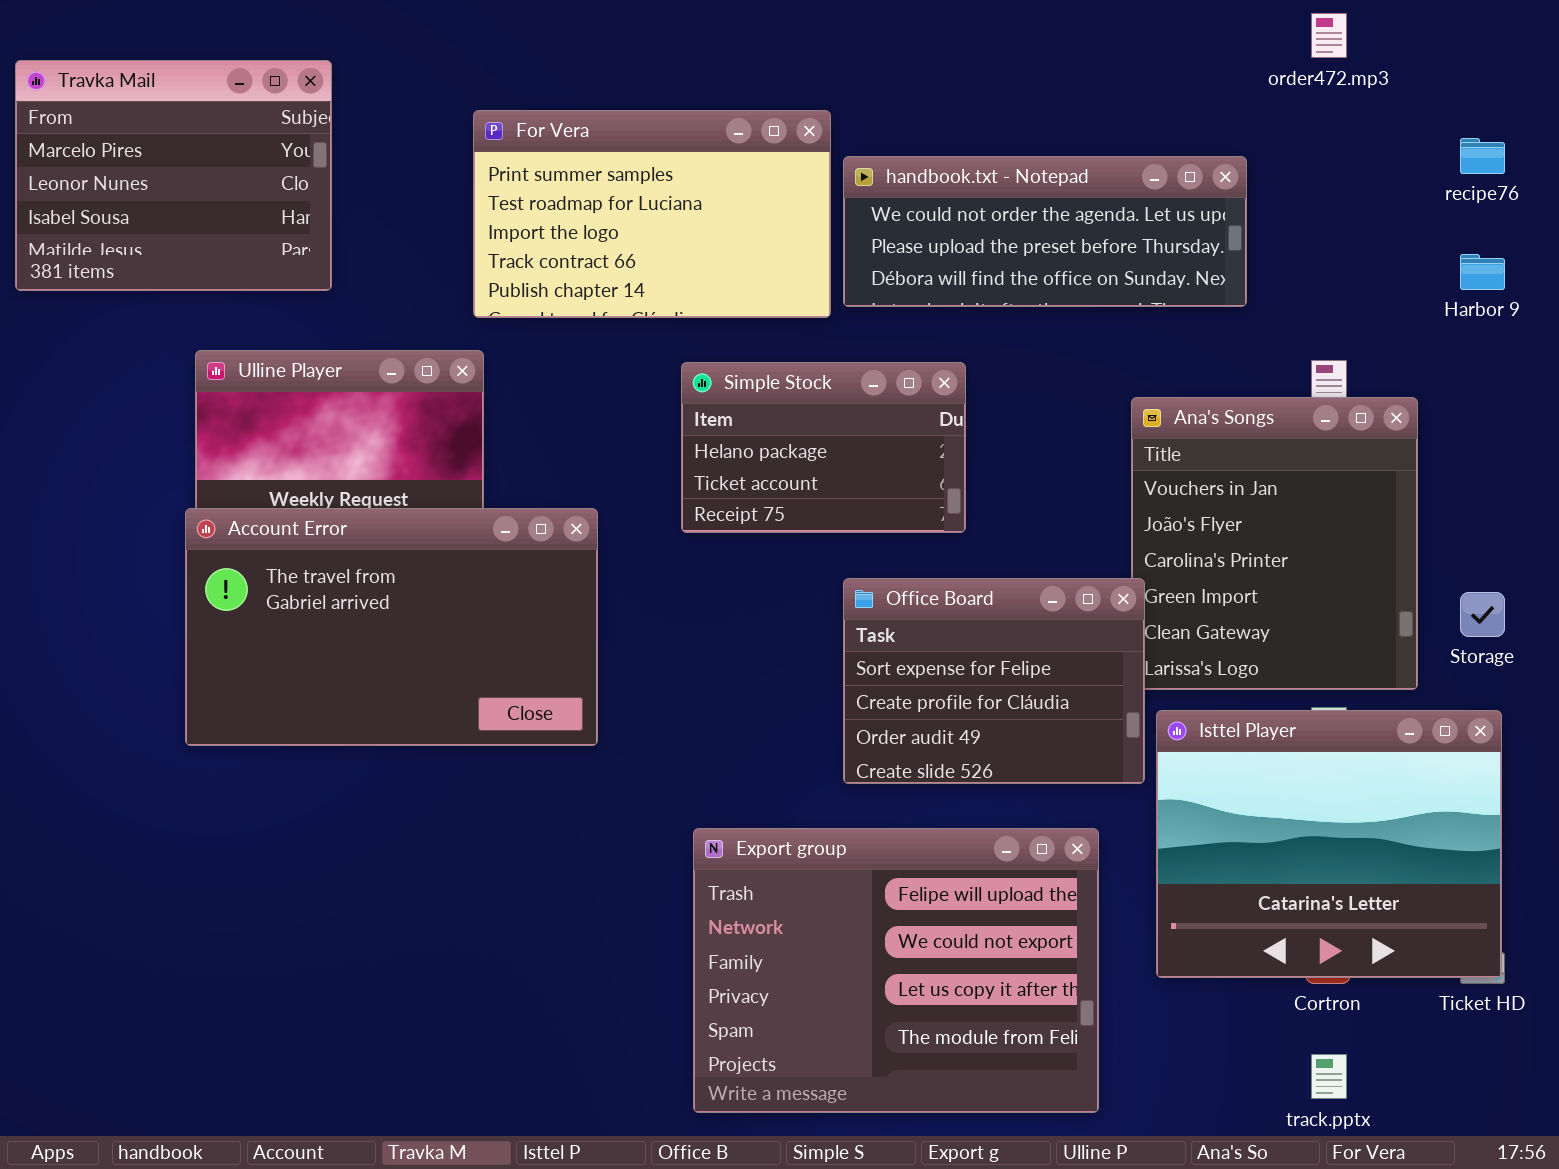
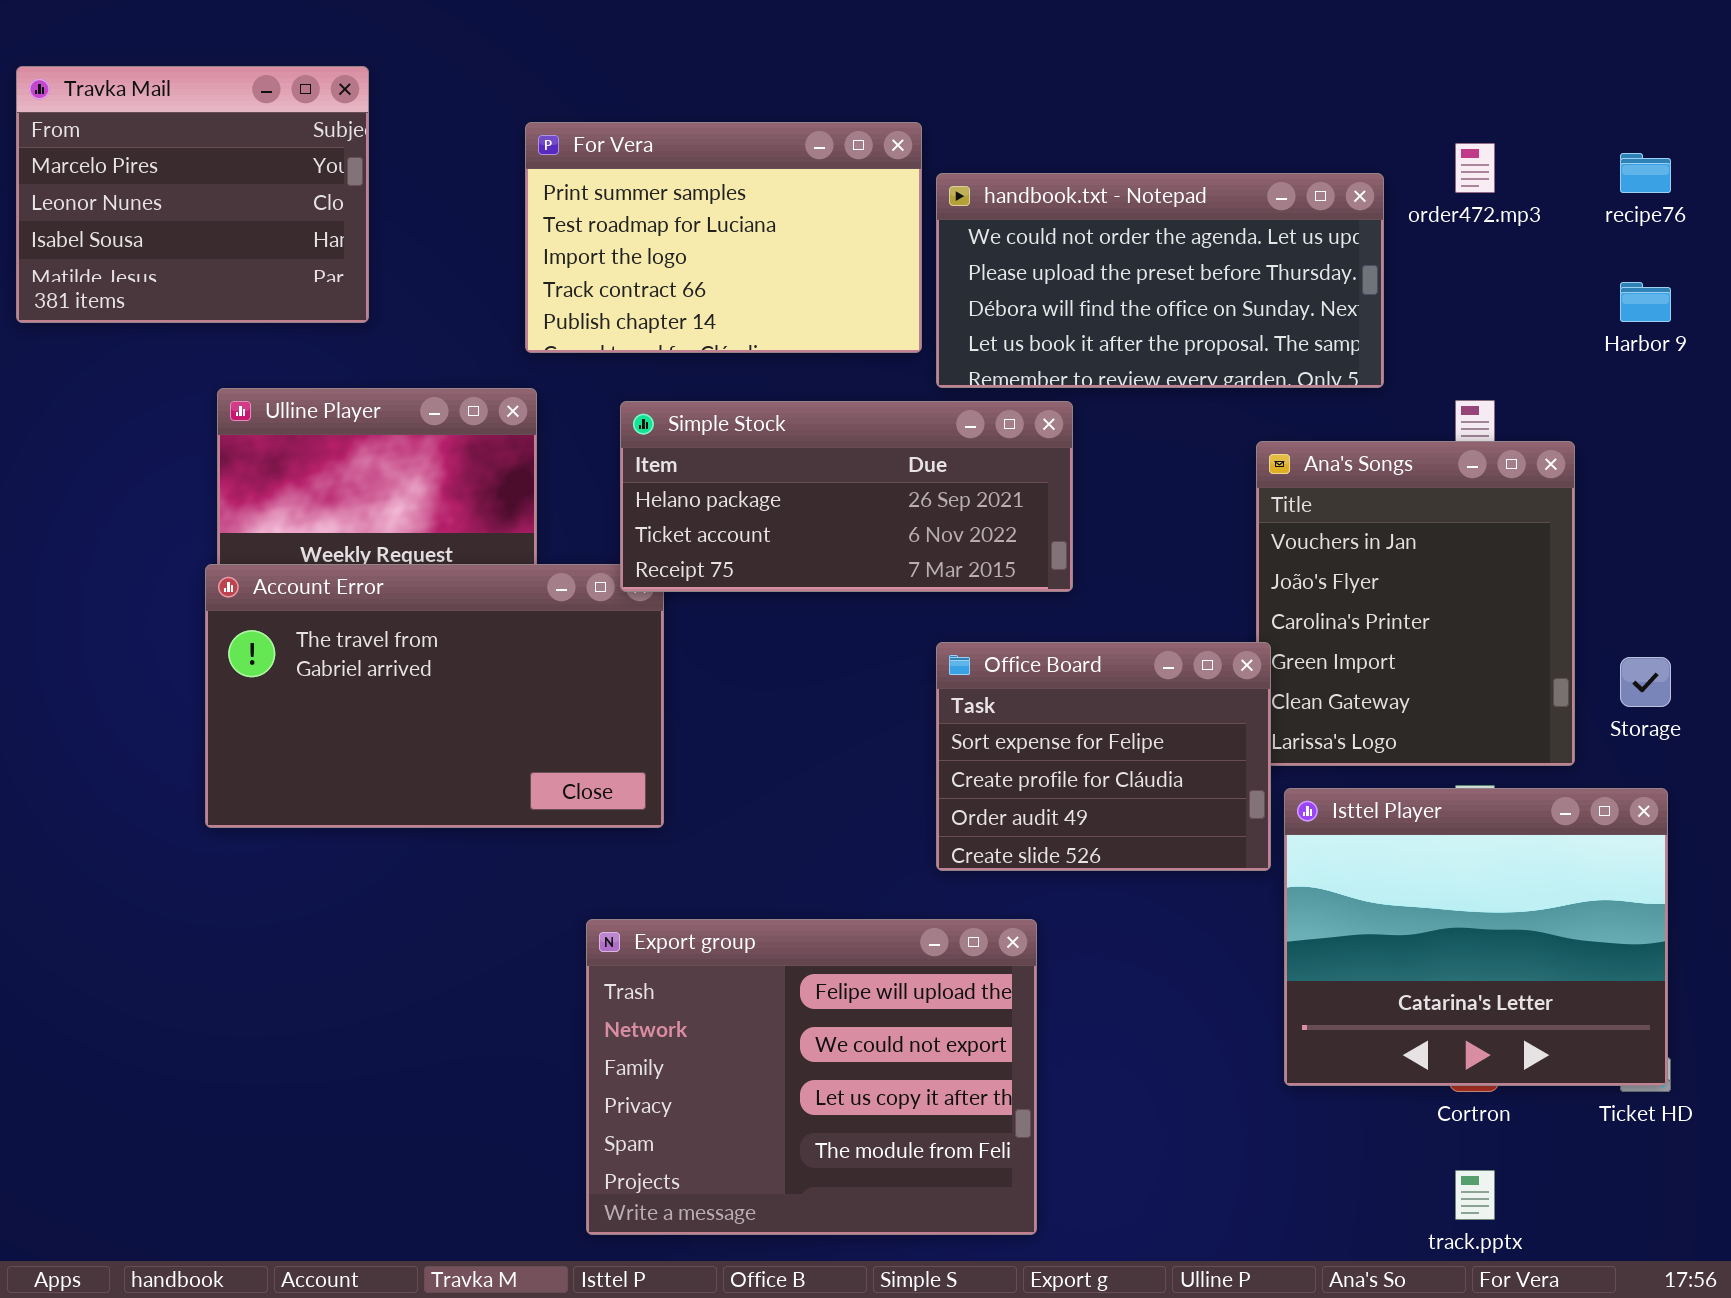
order472.mp3: [1311,13,1347,58] -> [1455,143,1495,193], moved
handbook.txt - Notepad: [843,156,1247,307] -> [936,173,1384,388], resized
Simple Stock: [681,362,966,533] -> [620,401,1073,592], resized
Export group: [693,828,1099,1113] -> [586,919,1037,1235], moved

